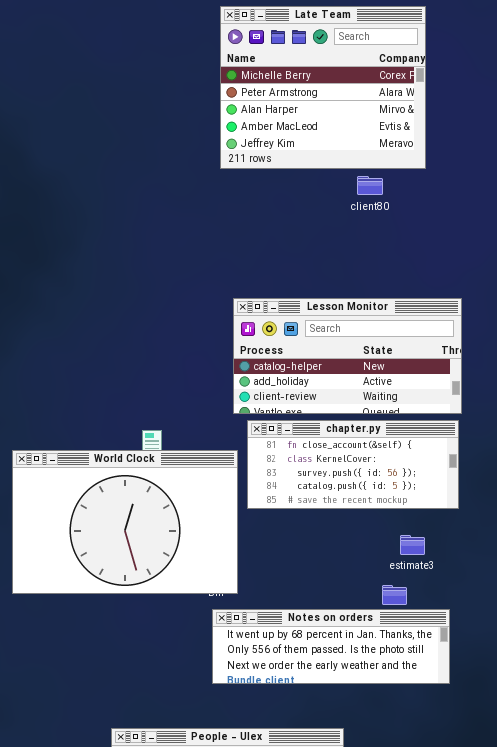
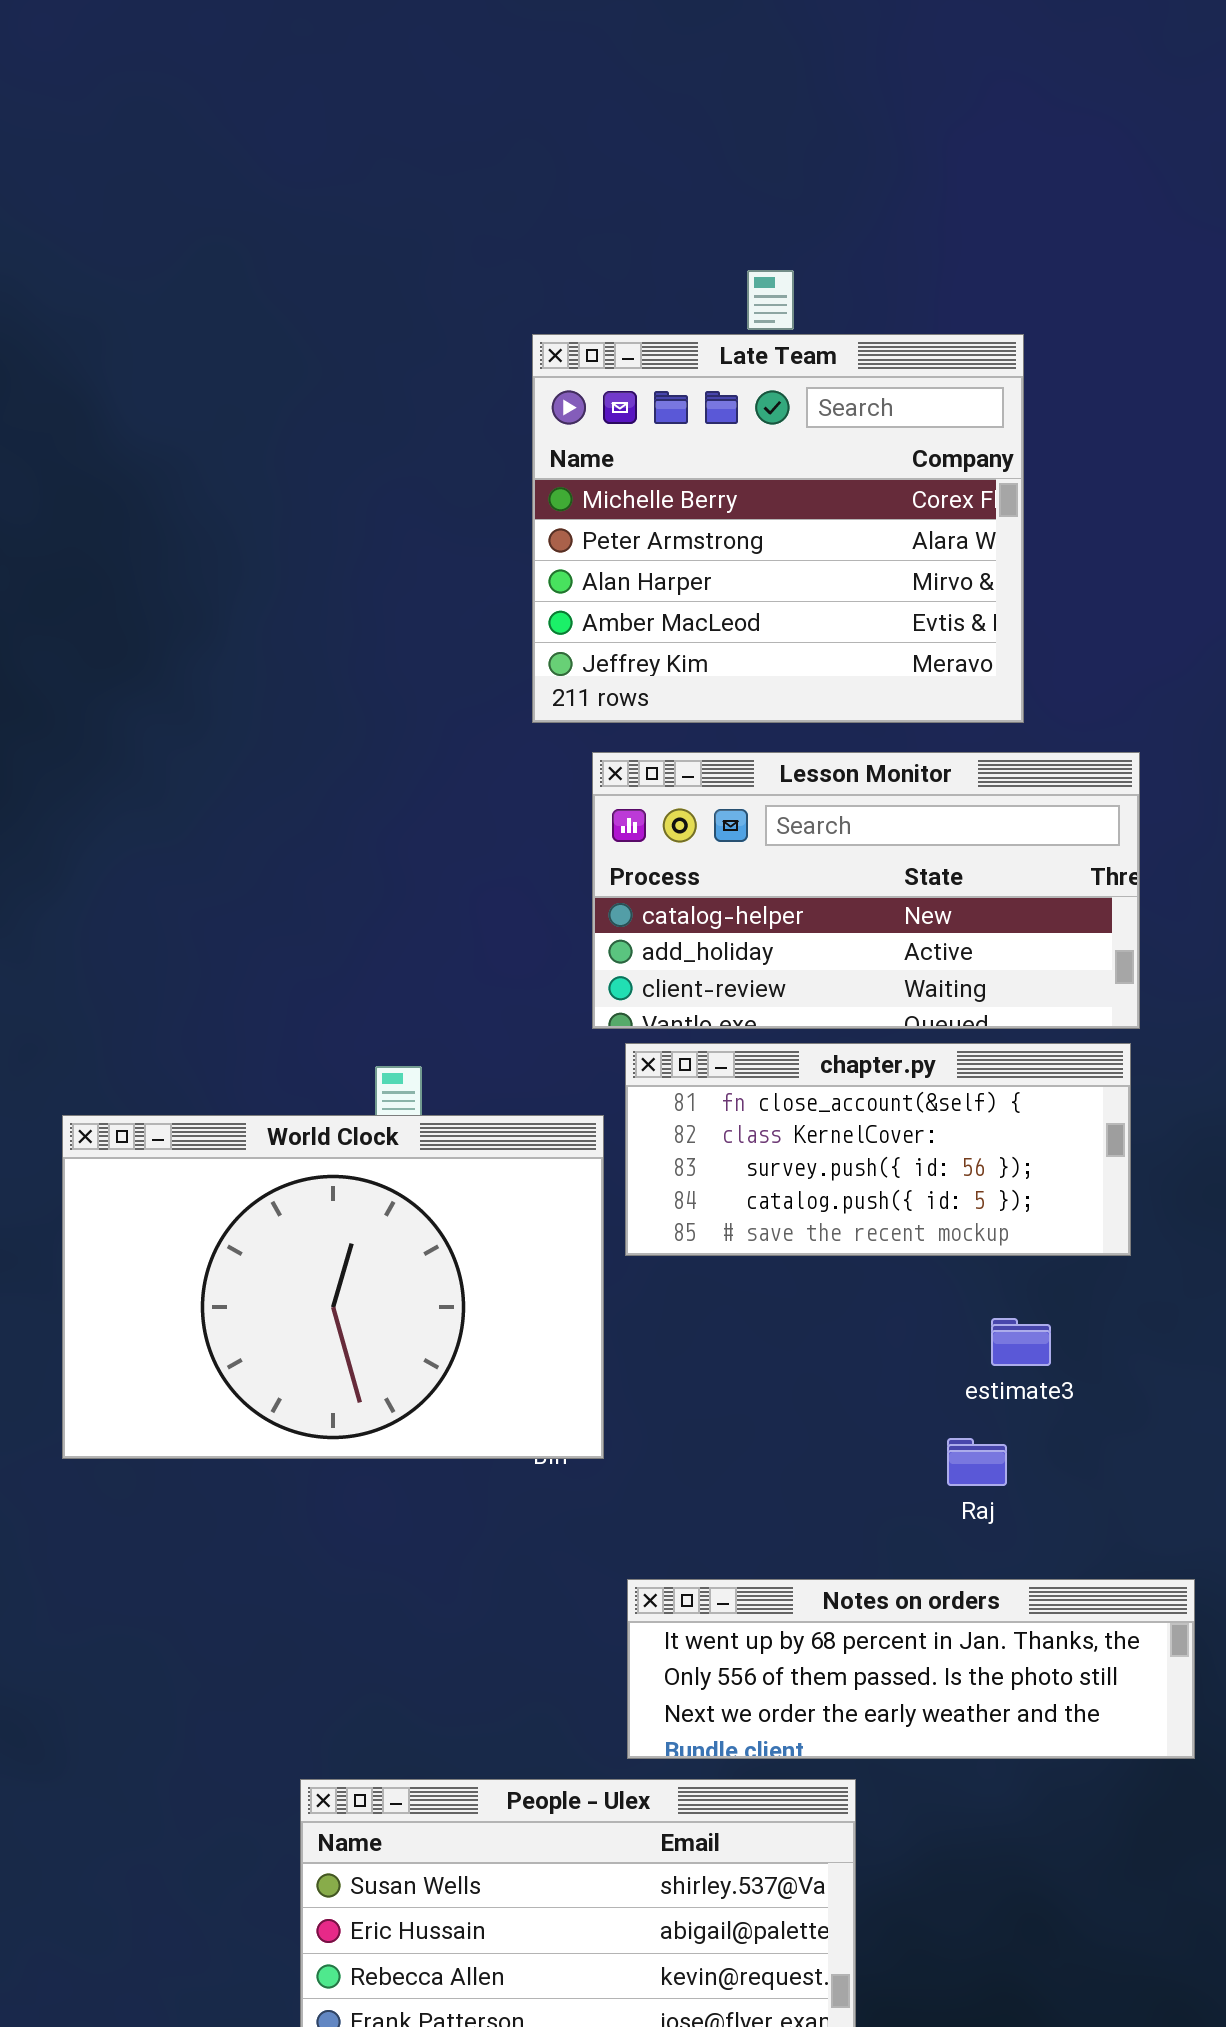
Late Team: [220,6,426,169] -> [532,334,1024,723], moved
Notes on orders: [212,609,450,684] -> [627,1579,1195,1759], moved

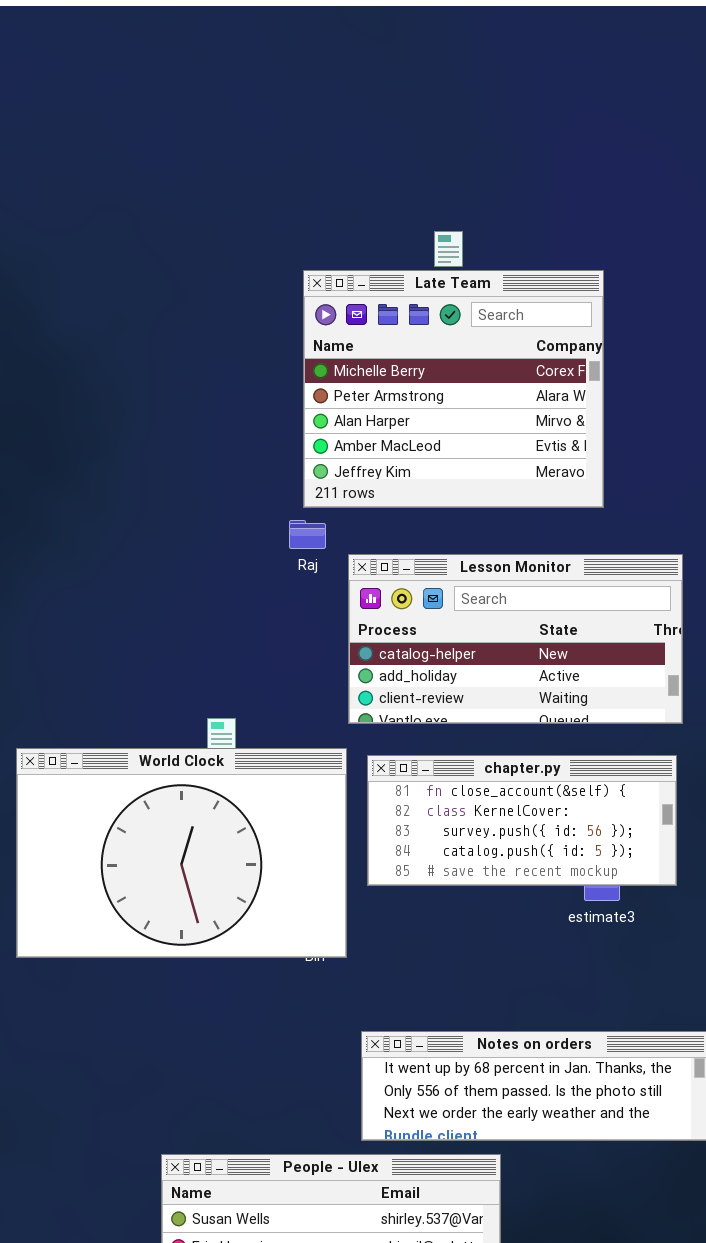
Lesson Monitor: [592,752,1140,1029] -> [348,554,683,724], moved
chapter.py: [625,1043,1131,1256] -> [367,755,677,886], moved
Raj: [947,1438,1007,1486] -> [289,520,326,549], moved

